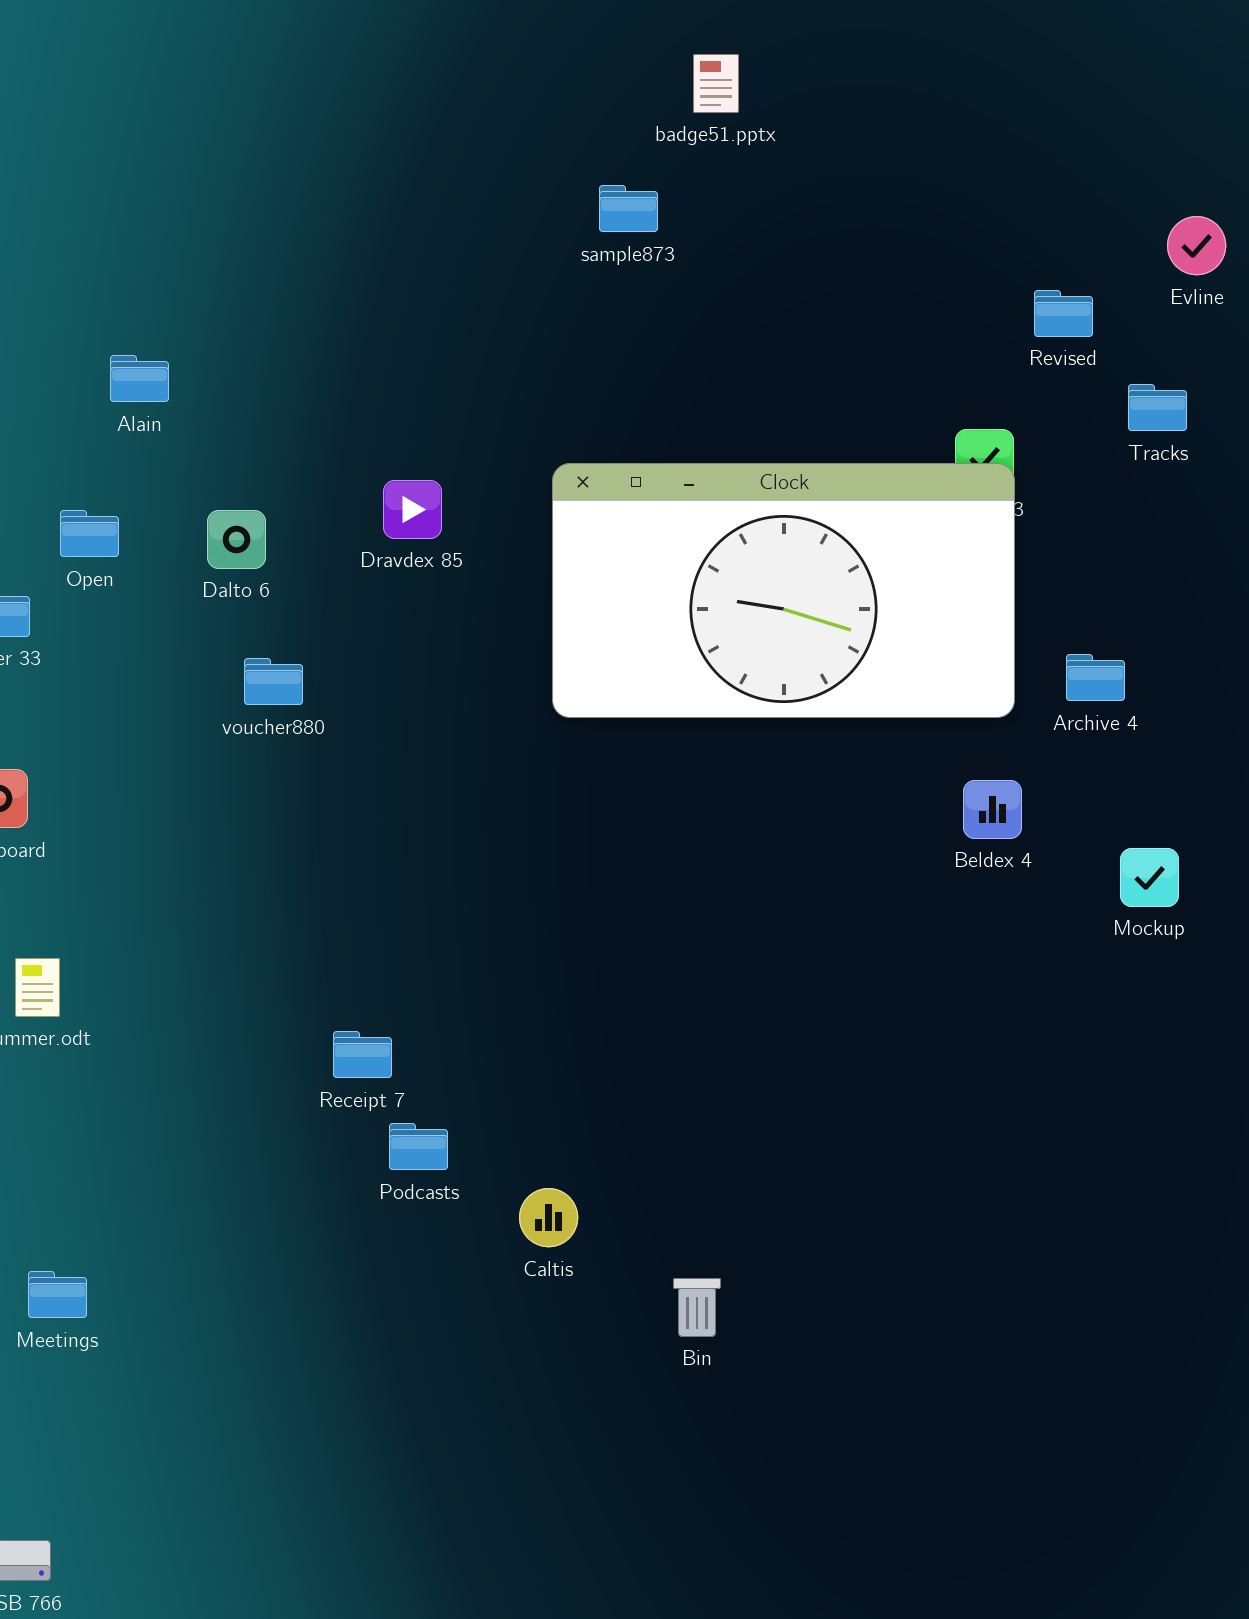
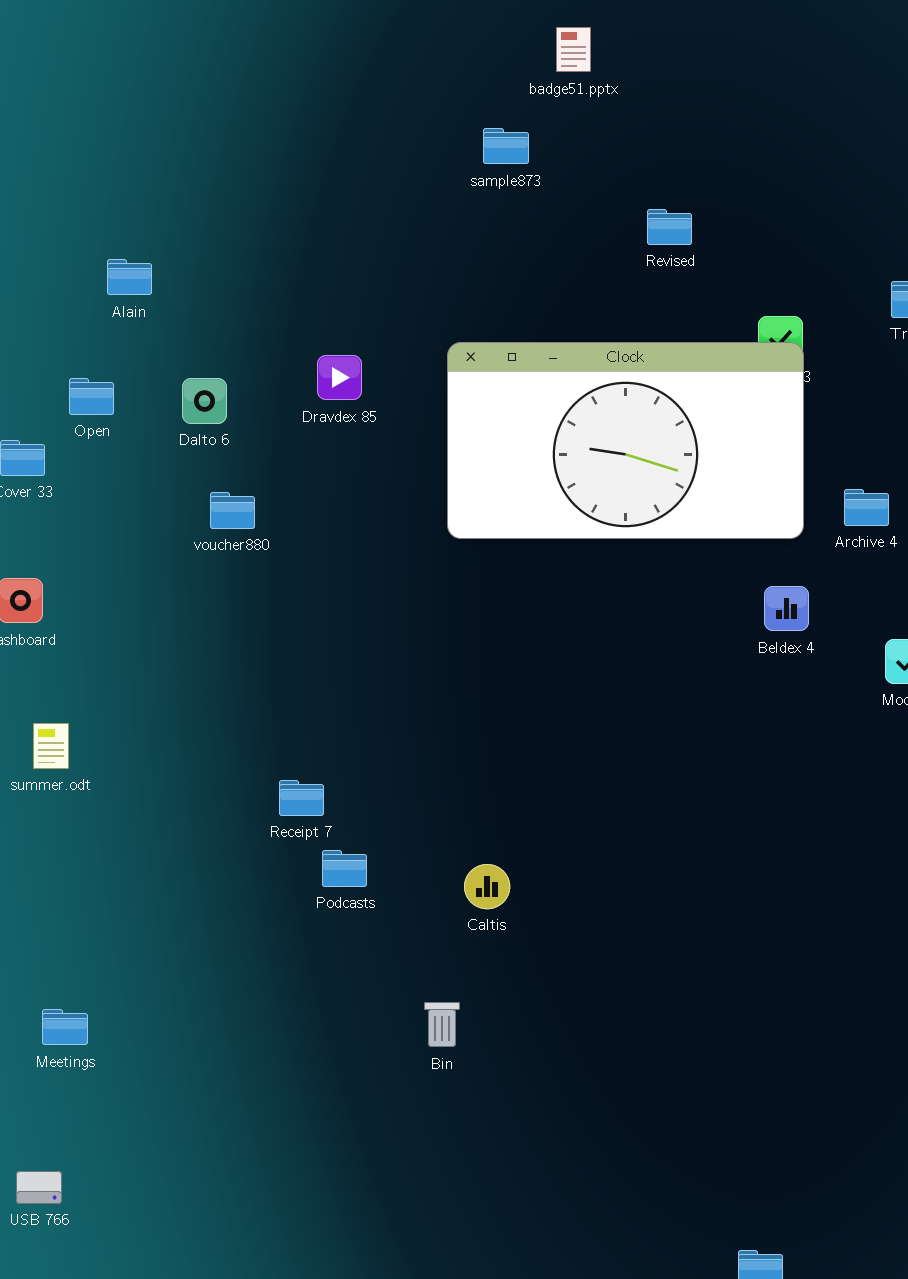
Revised: [1034,290,1093,337] -> [647,209,692,245], moved
Caltis: [519,1188,578,1247] -> [464,864,510,909], moved
Meetings: [28,1271,87,1318] -> [42,1009,88,1045], moved
Bin: [673,1278,721,1337] -> [424,1002,460,1047], moved

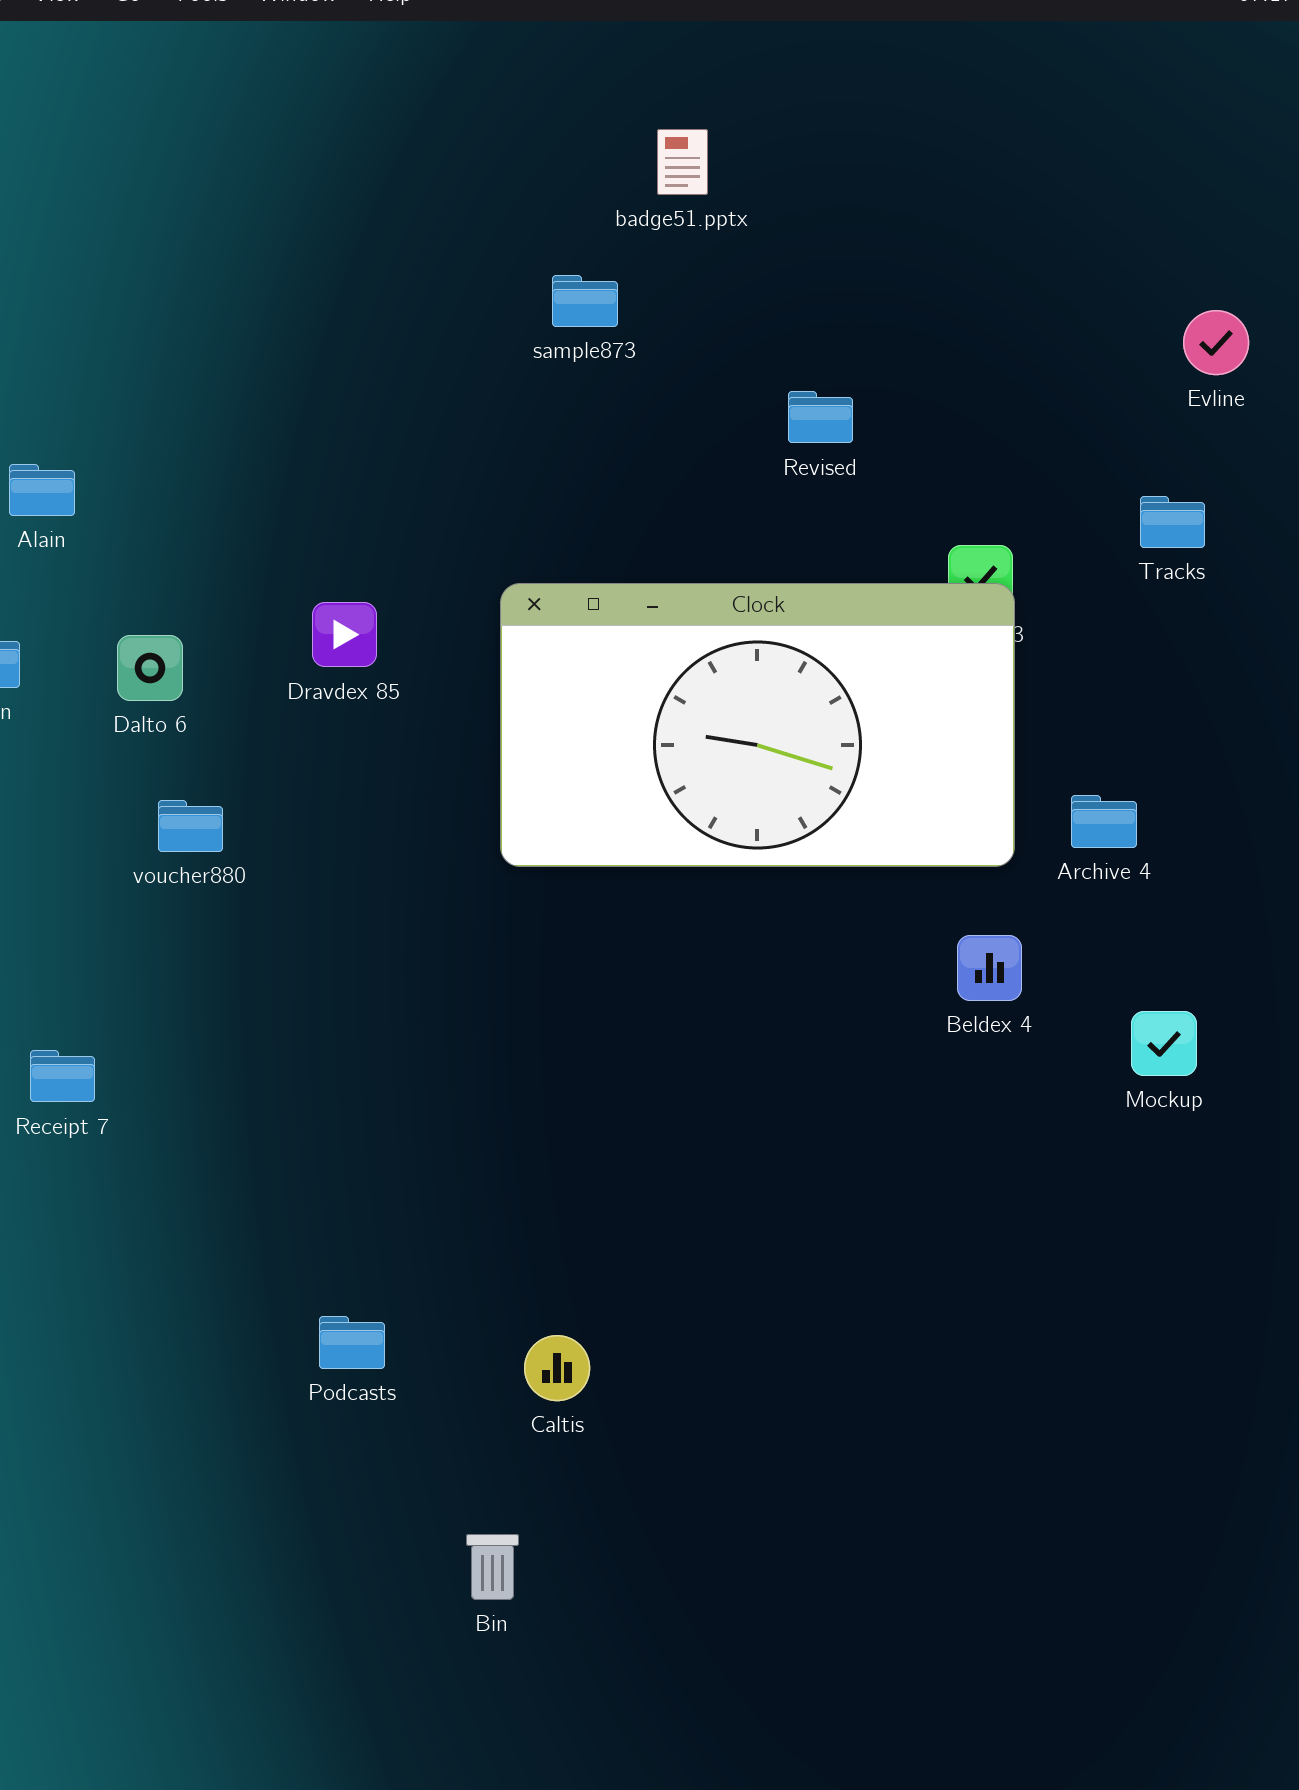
Receipt 7: [279,780,324,816] -> [30,1050,95,1102], moved

